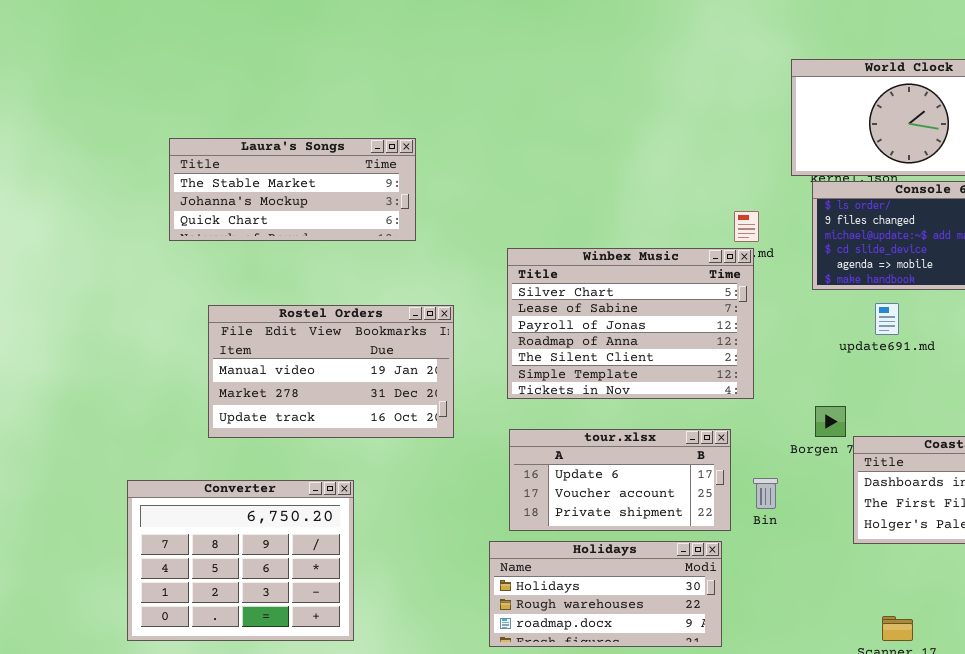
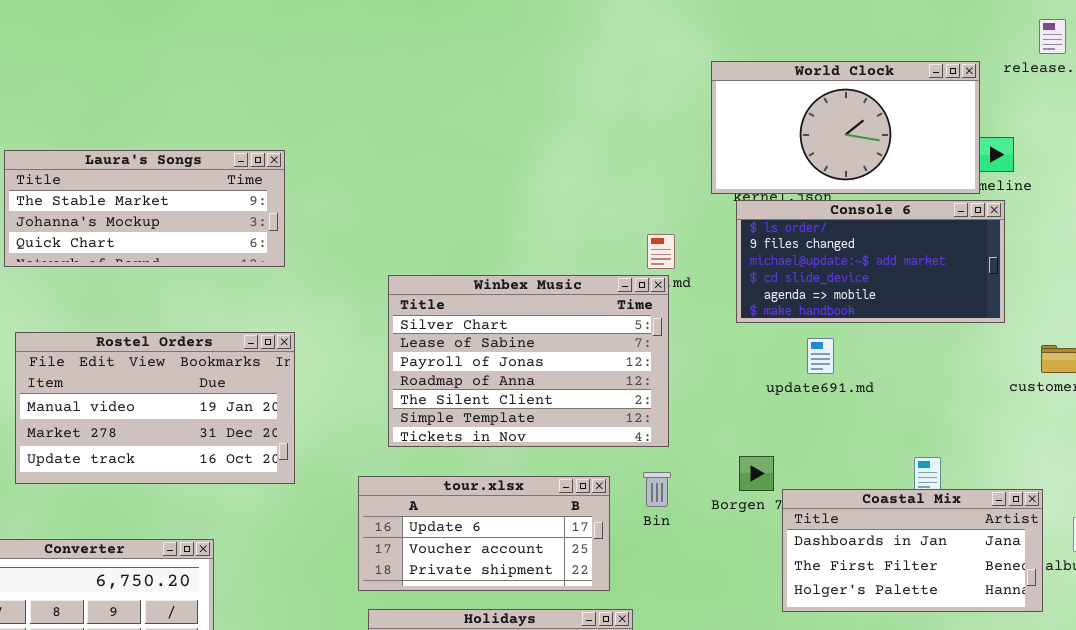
Rostel Orders: [208,305,454,438] -> [15,332,295,484], moved
tour.xlsx: [509,429,731,531] -> [358,476,610,591], moved
Bin: [753,478,778,509] -> [643,472,671,507], moved

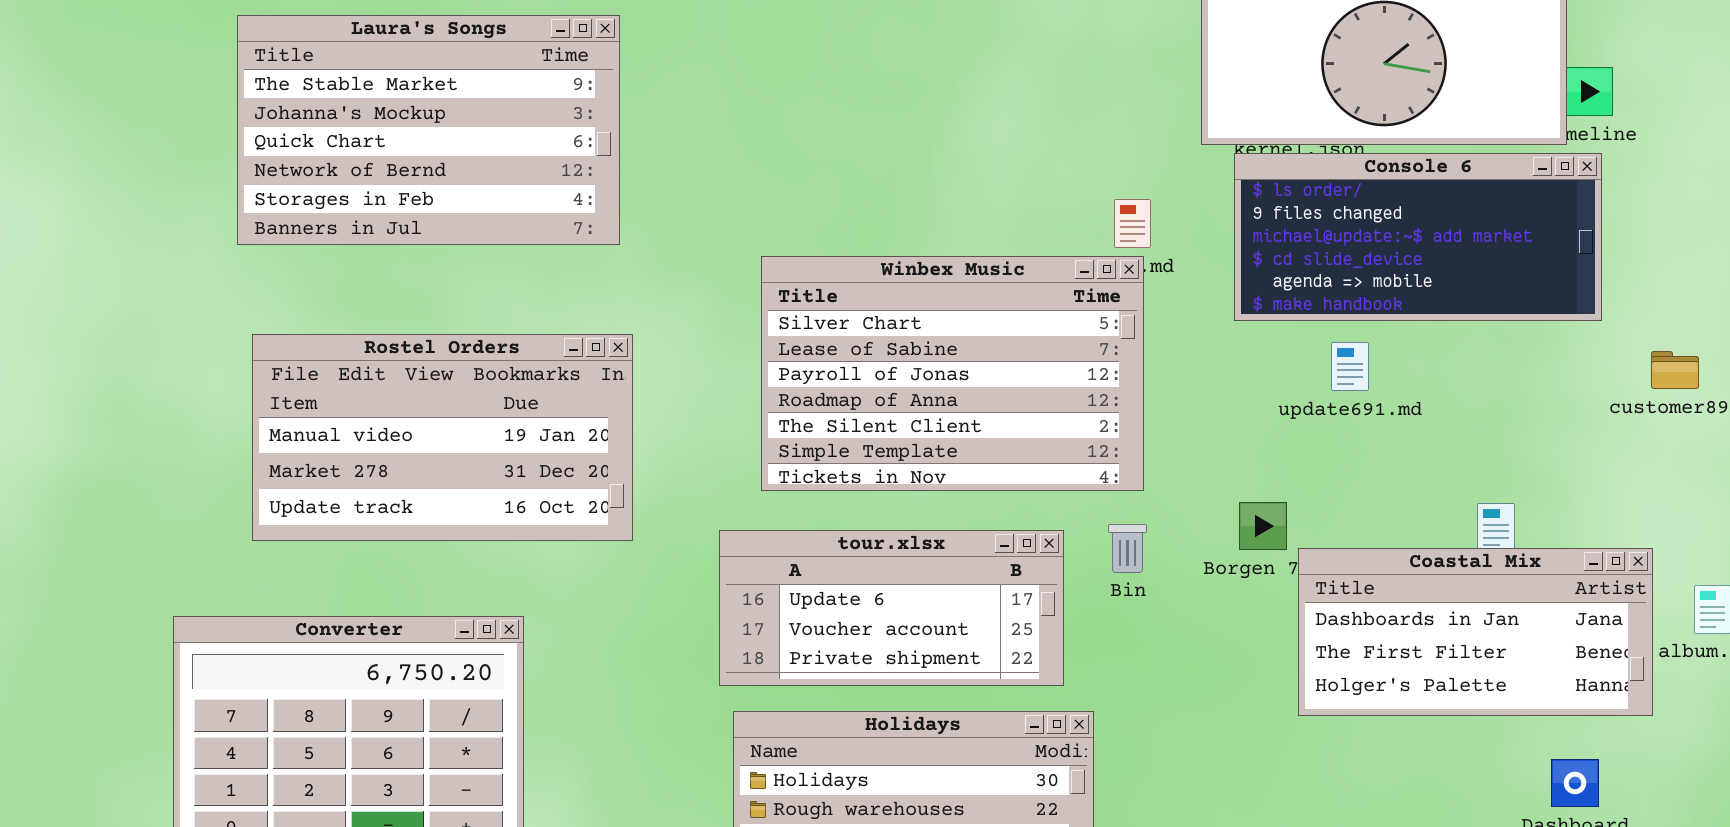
Laura's Songs: [4,150,285,267] -> [237,15,620,245], resized

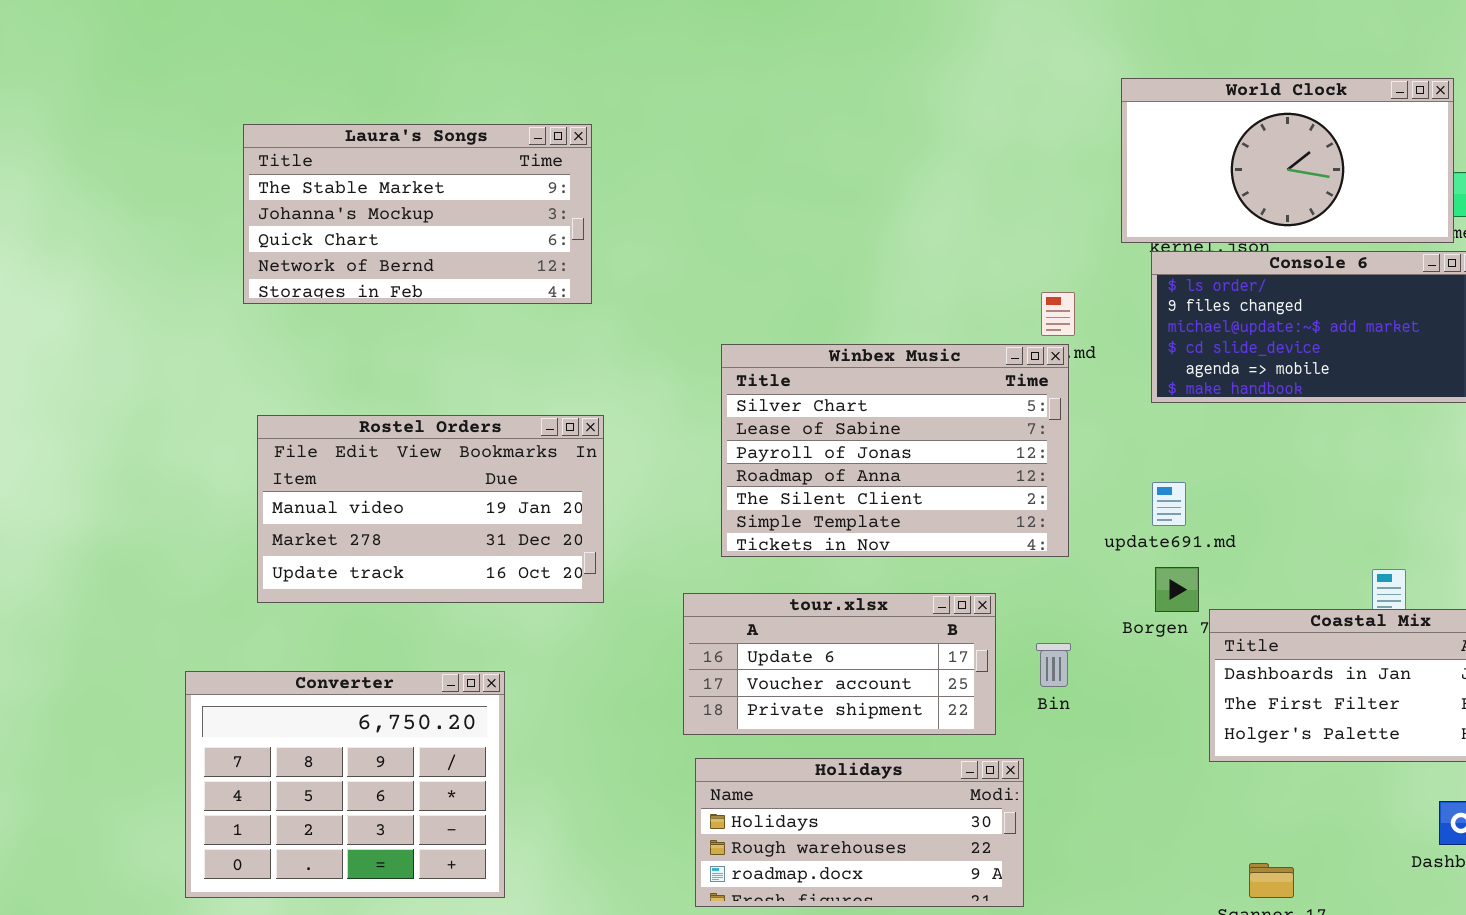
Laura's Songs: [237,15,620,245] -> [243,124,592,304], resized
update691.md: [1331,342,1369,391] -> [1152,482,1186,526], moved
Bin: [1108,524,1147,573] -> [1036,643,1071,687], moved

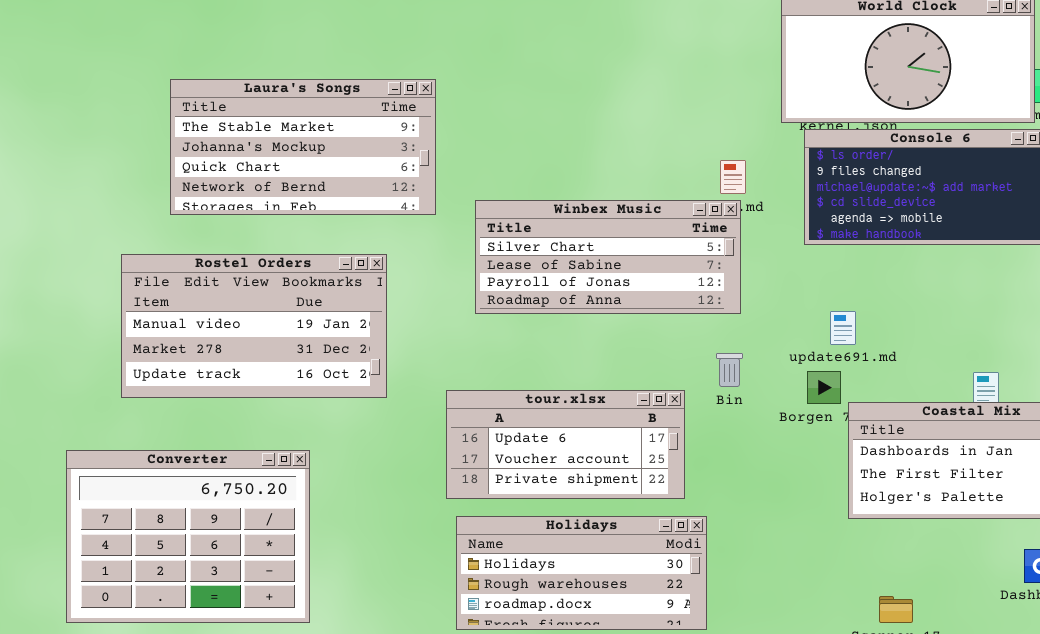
Laura's Songs: [243,124,592,304] -> [170,79,436,215], moved
Winbex Music: [721,344,1069,557] -> [475,200,741,314], resized
update691.md: [1152,482,1186,526] -> [830,311,856,345], moved
Bin: [1036,643,1071,687] -> [716,353,743,387], moved

